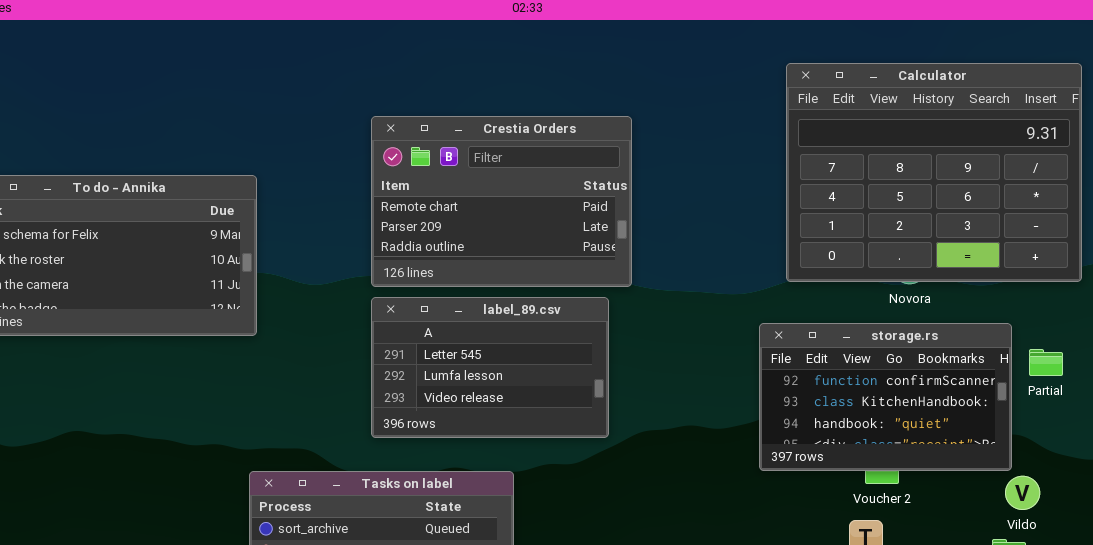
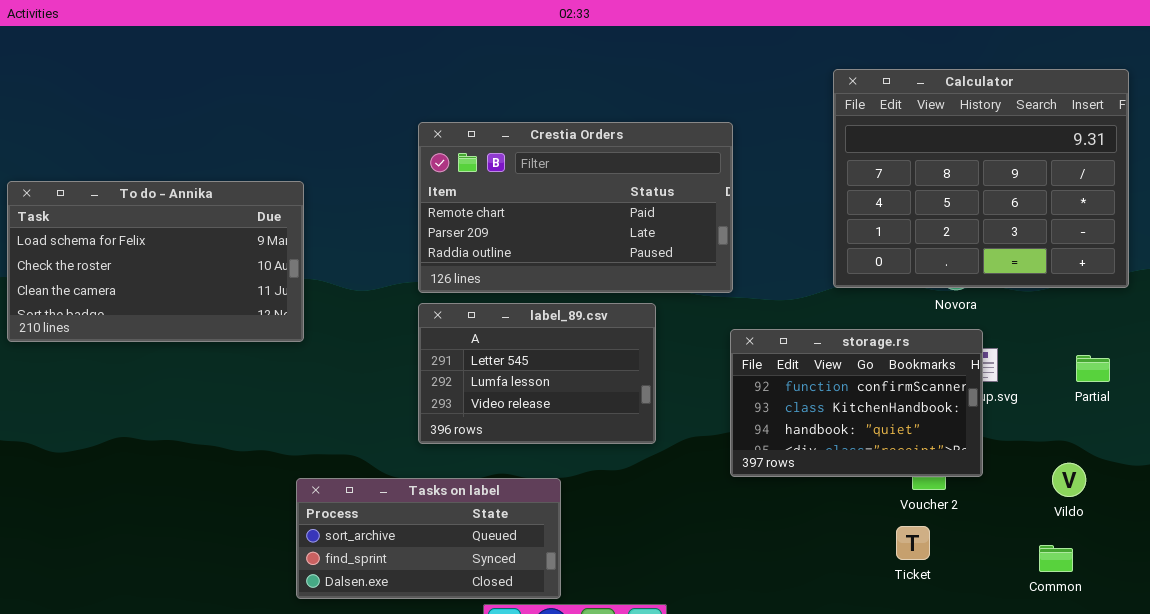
Crestia Orders: [371,116,632,287] -> [418,122,733,293], resized
storage.rs: [759,323,1012,471] -> [730,329,983,477], moved
Vildo: [1005,476,1040,510] -> [1052,463,1086,497], moved

